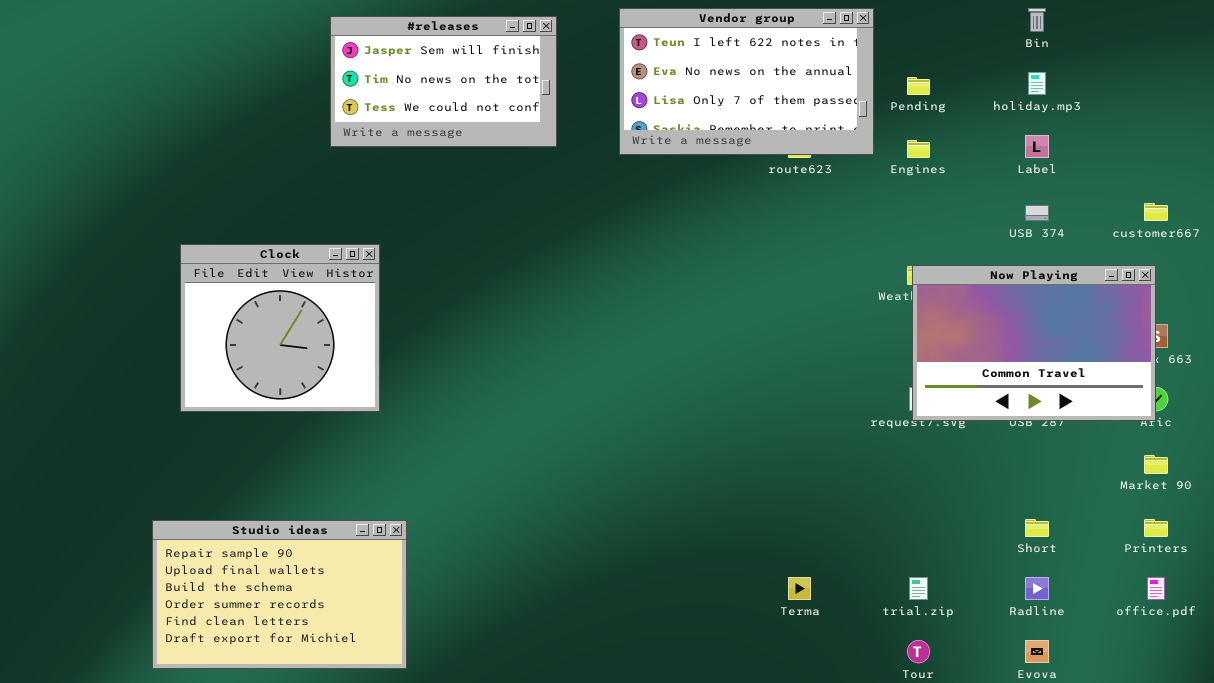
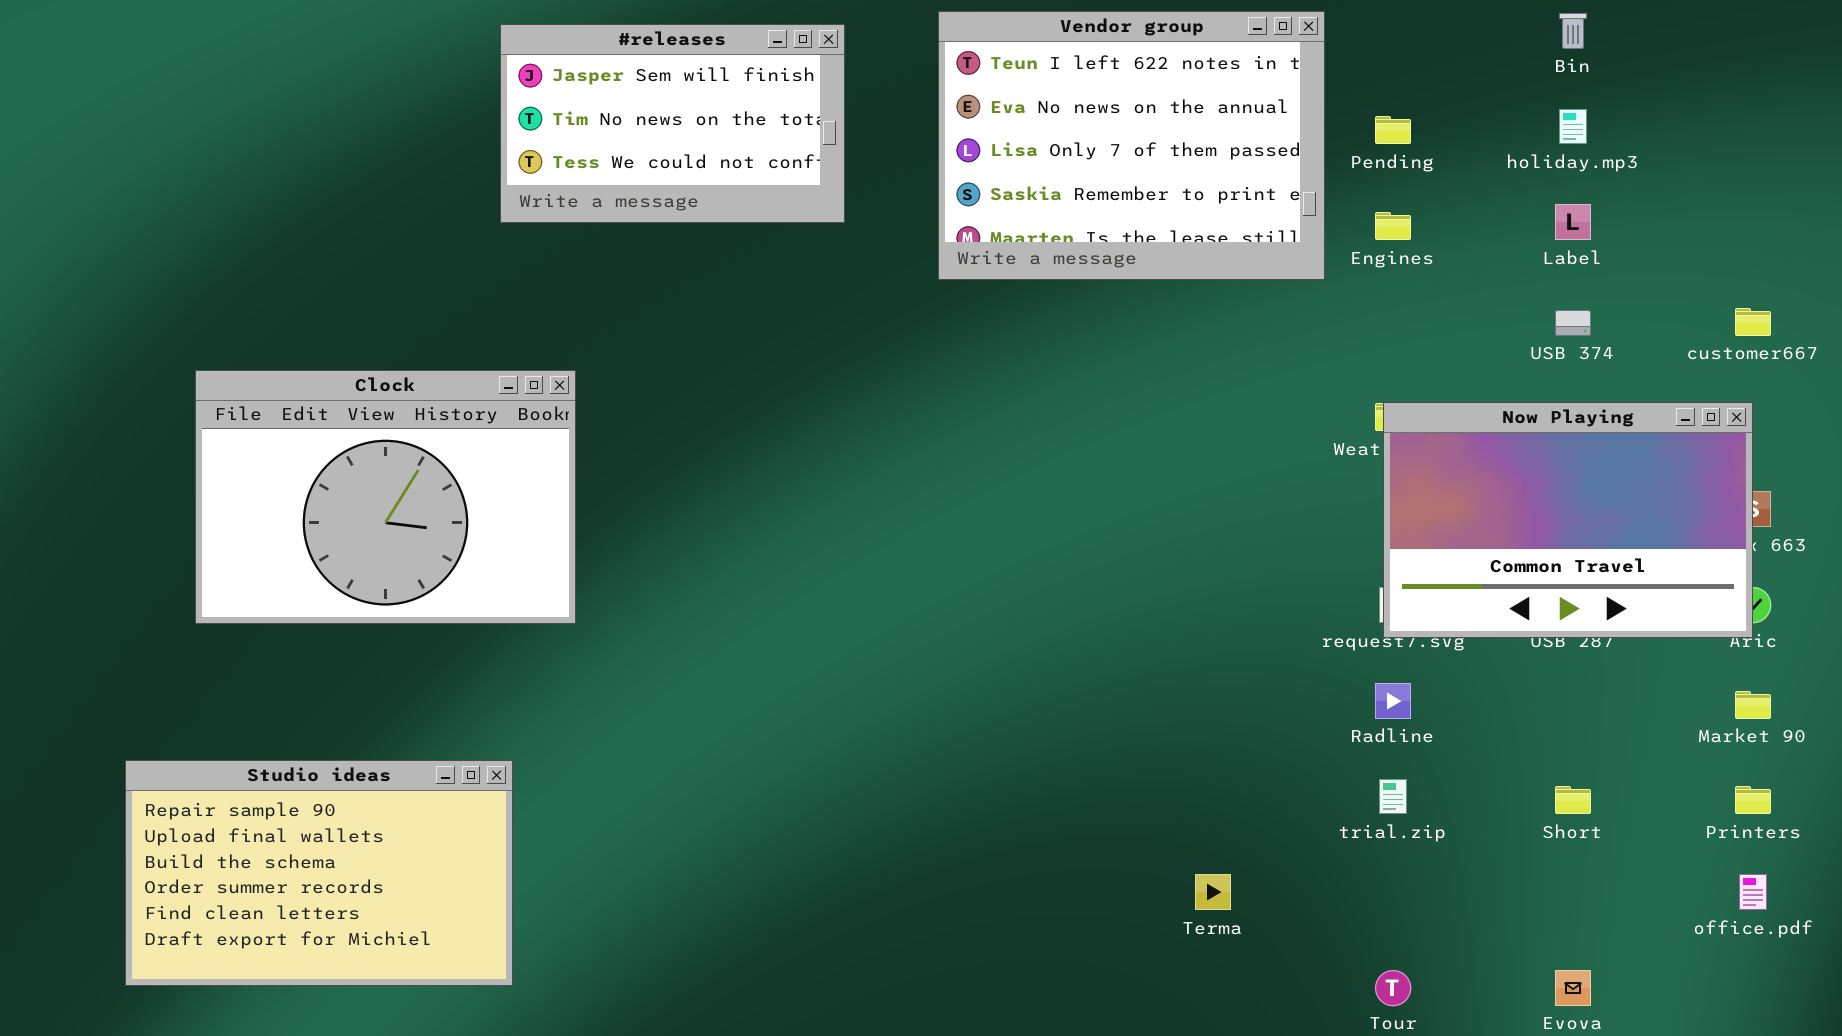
Vendor group: [619,8,874,155] -> [938,11,1325,280], resized
Clock: [180,244,380,412] -> [195,370,576,624], resized
Studio ideas: [152,520,407,669] -> [125,760,513,986], moved
trial.zip: [909,577,928,600] -> [1379,779,1407,814], moved
Radline: [1025,577,1049,600] -> [1375,683,1411,719], moved

